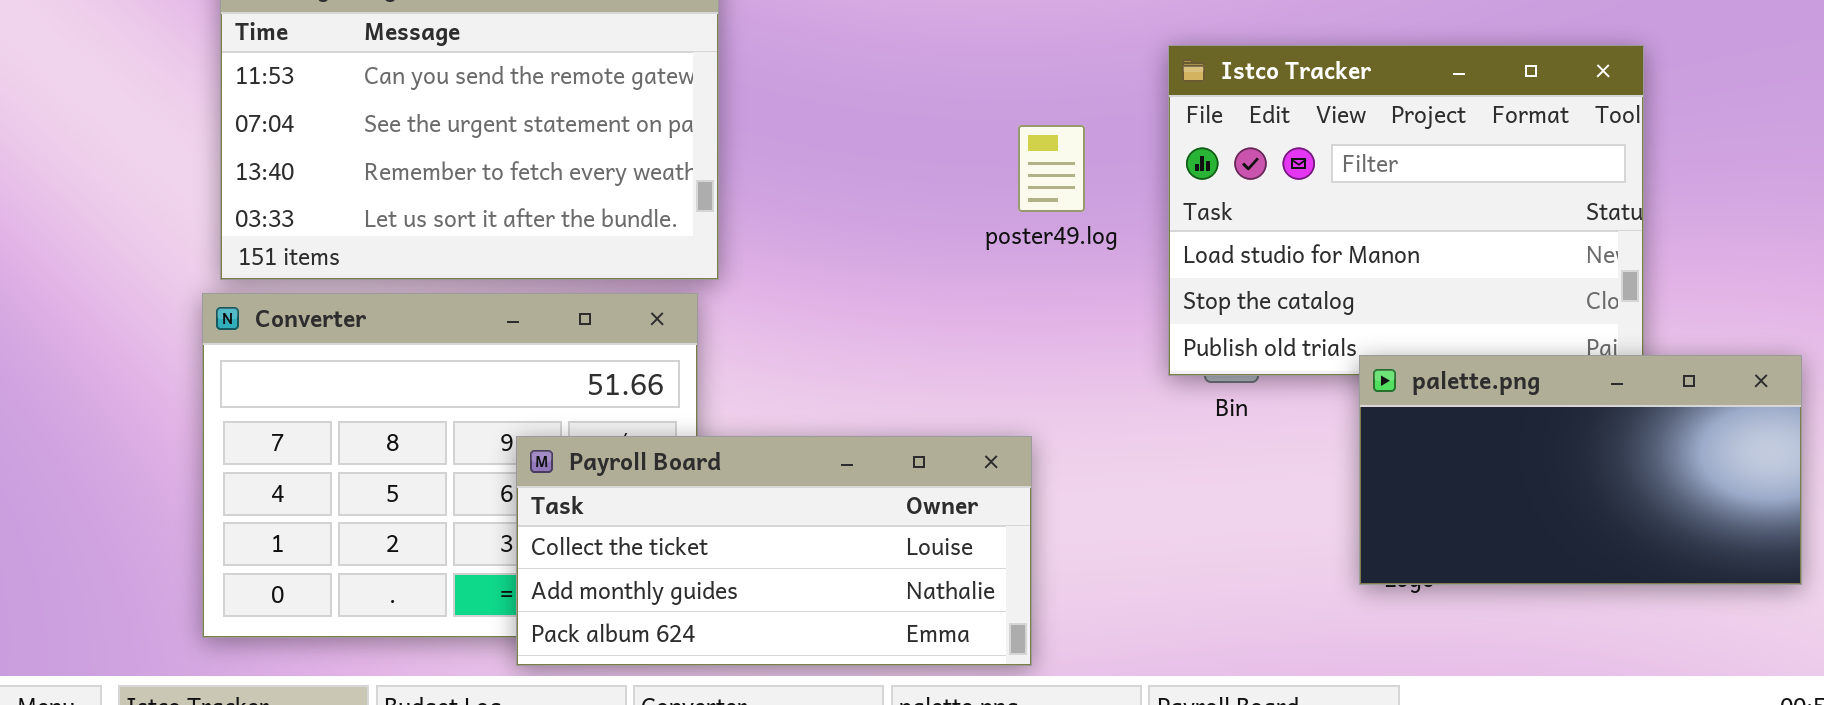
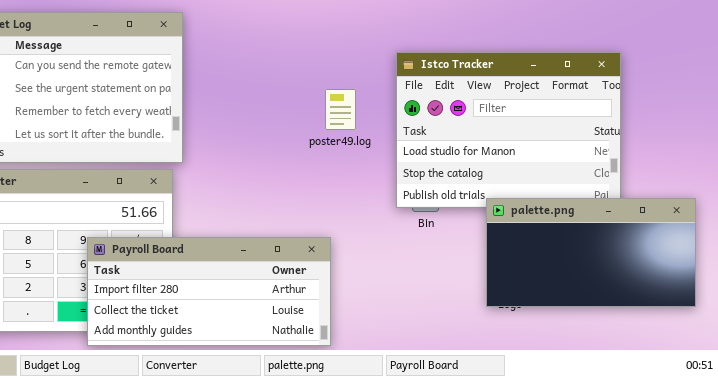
Payroll Board: [516,436,1032,666] -> [87,237,331,346], scrolled up 1 row

